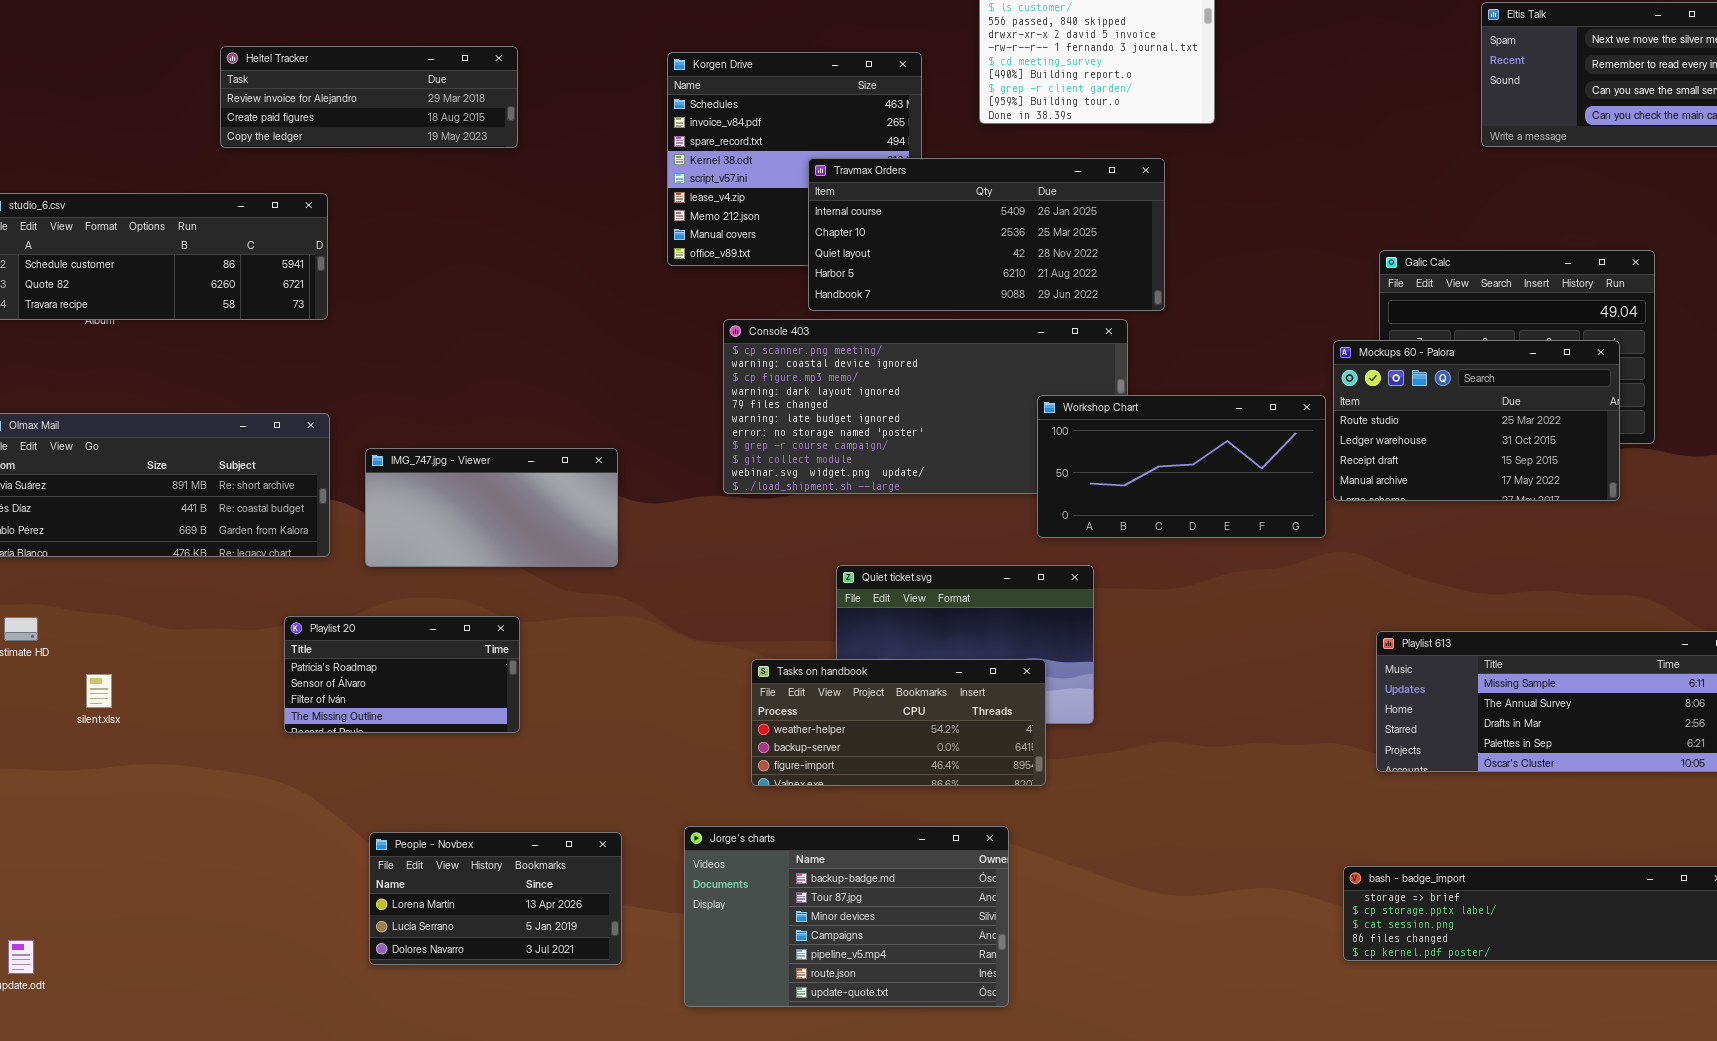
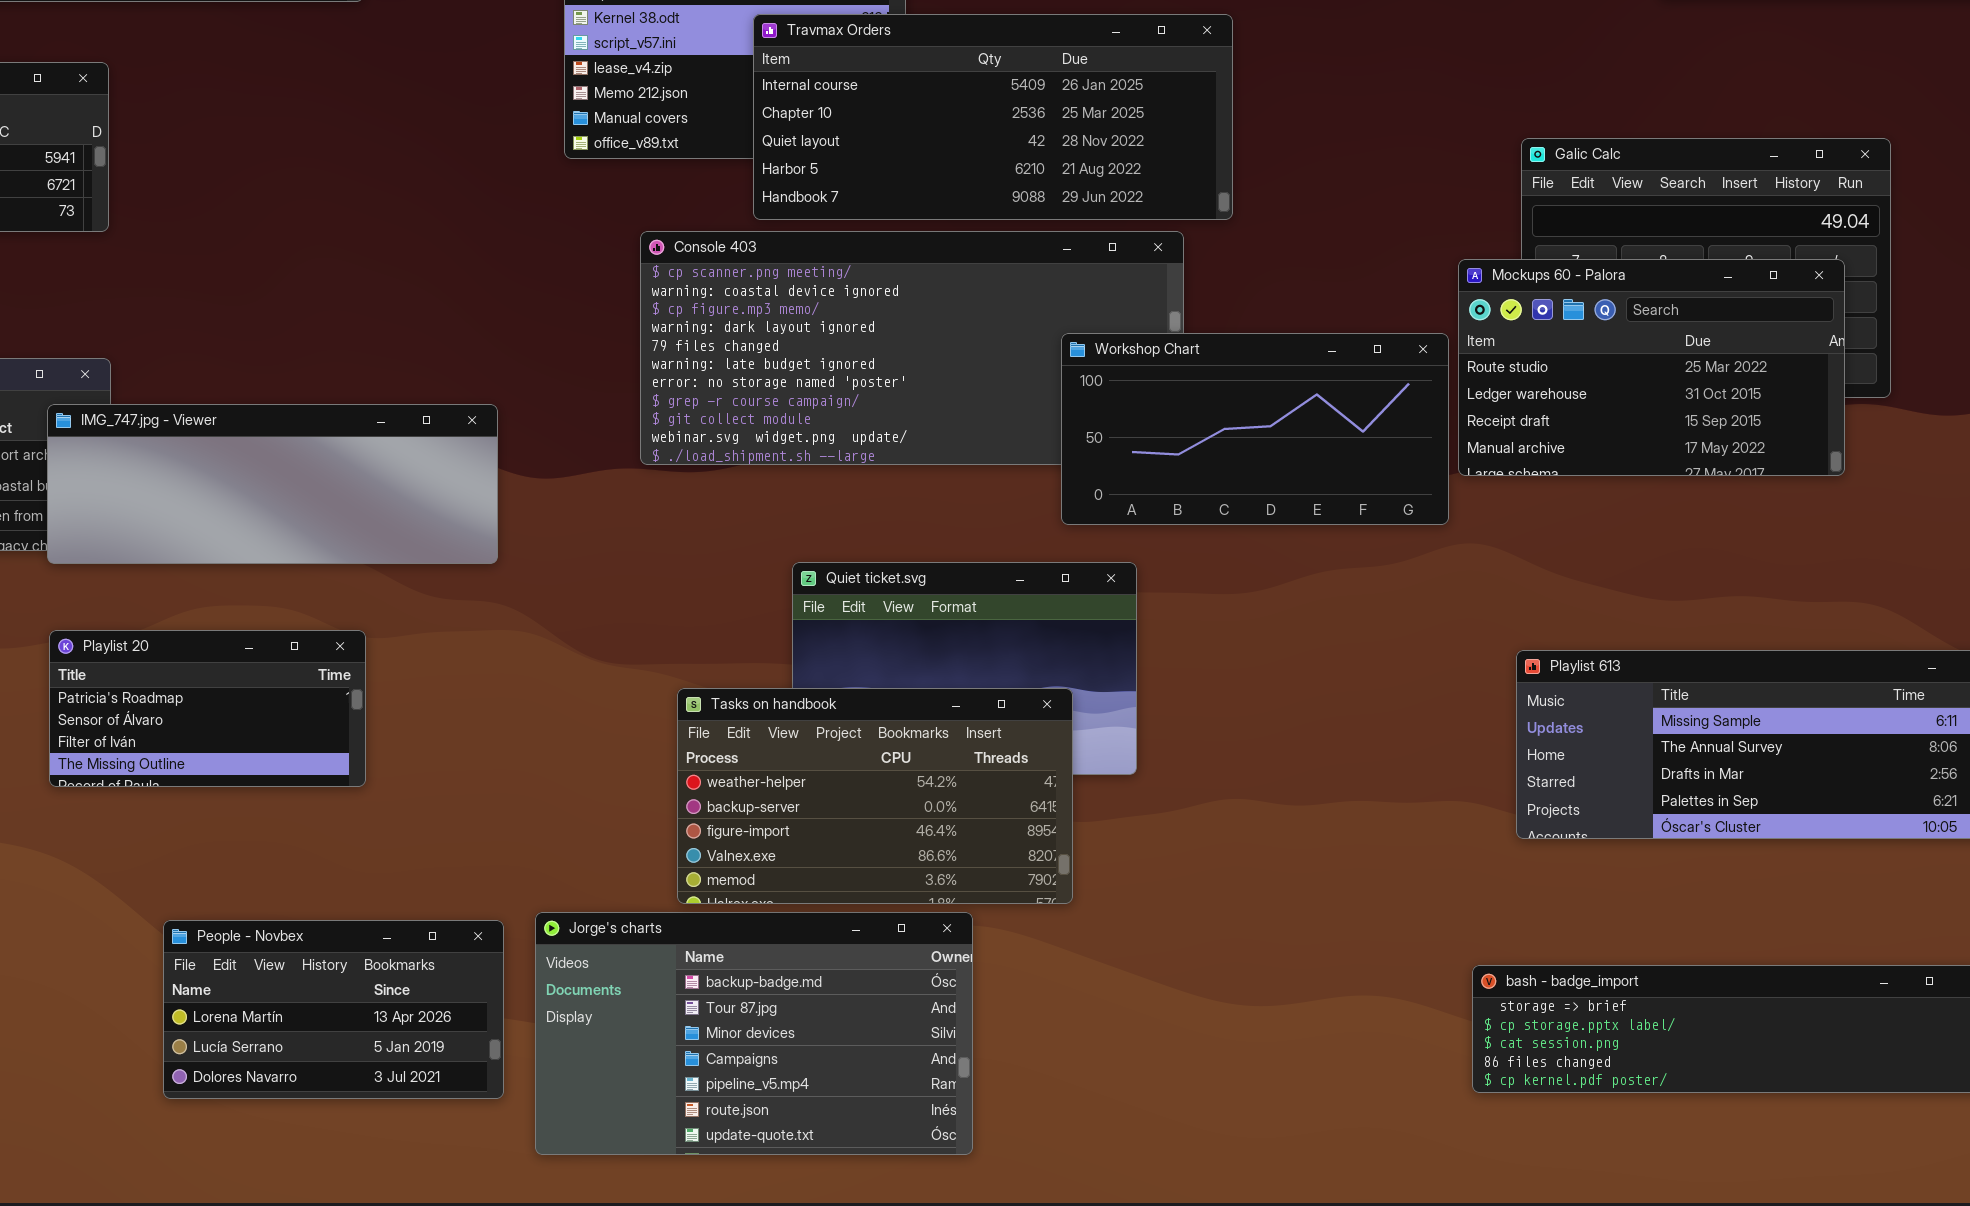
IMG_747.jpg - Viewer: [365,448,618,567] -> [47,404,498,564], resized
Tasks on handbook: [751,659,1046,786] -> [677,688,1073,904], resized
Jorge's charts: [684,826,1009,1007] -> [535,912,973,1155], moved

